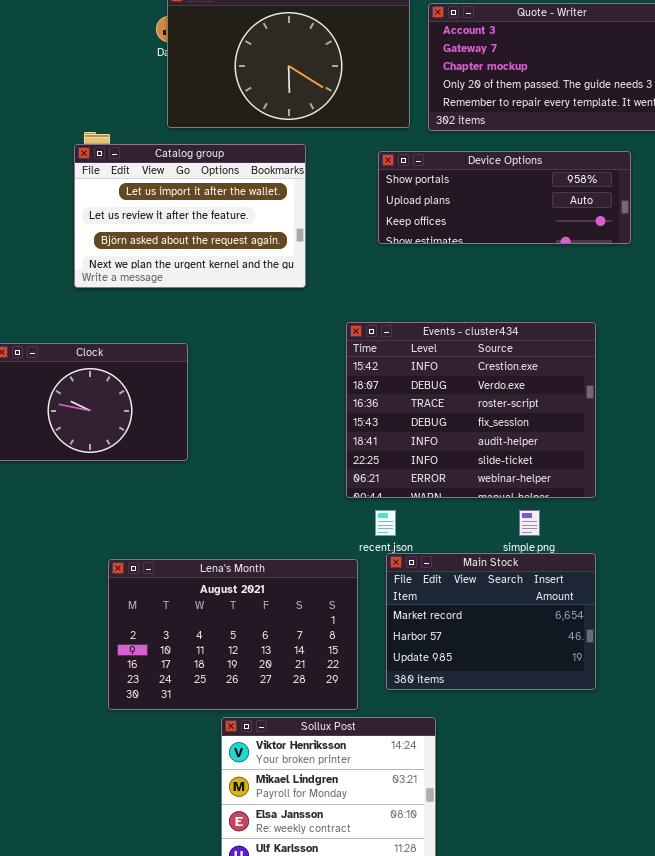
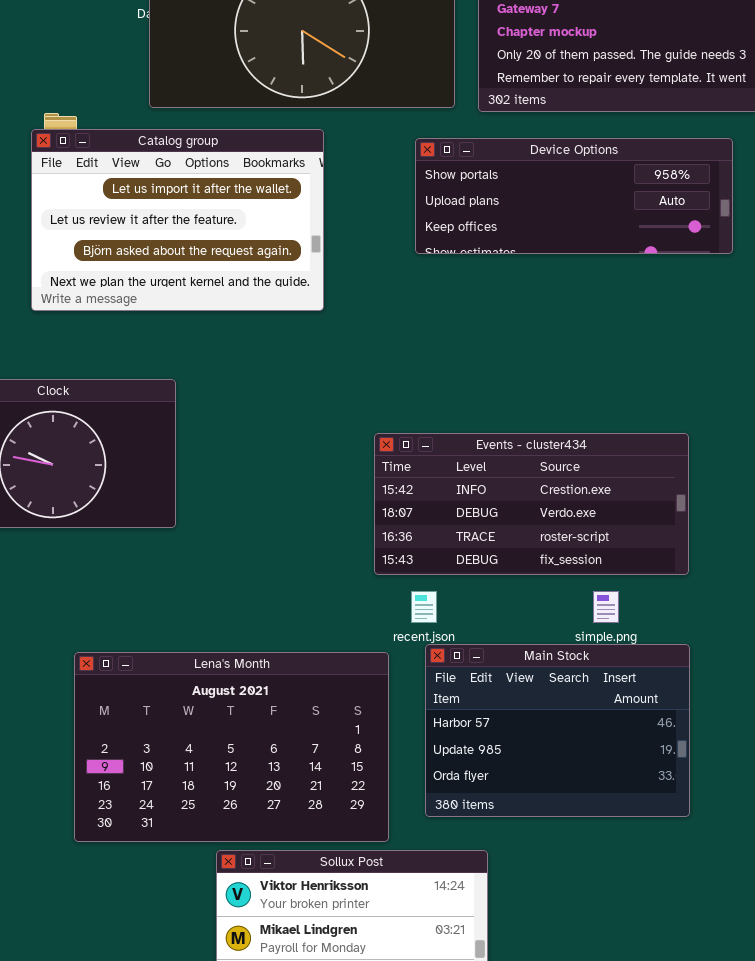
Events - cluster434: [346,322,596,498] -> [374,433,689,575], resized
Main Stock: [386,553,596,690] -> [425,644,690,817], scrolled down 1 row

